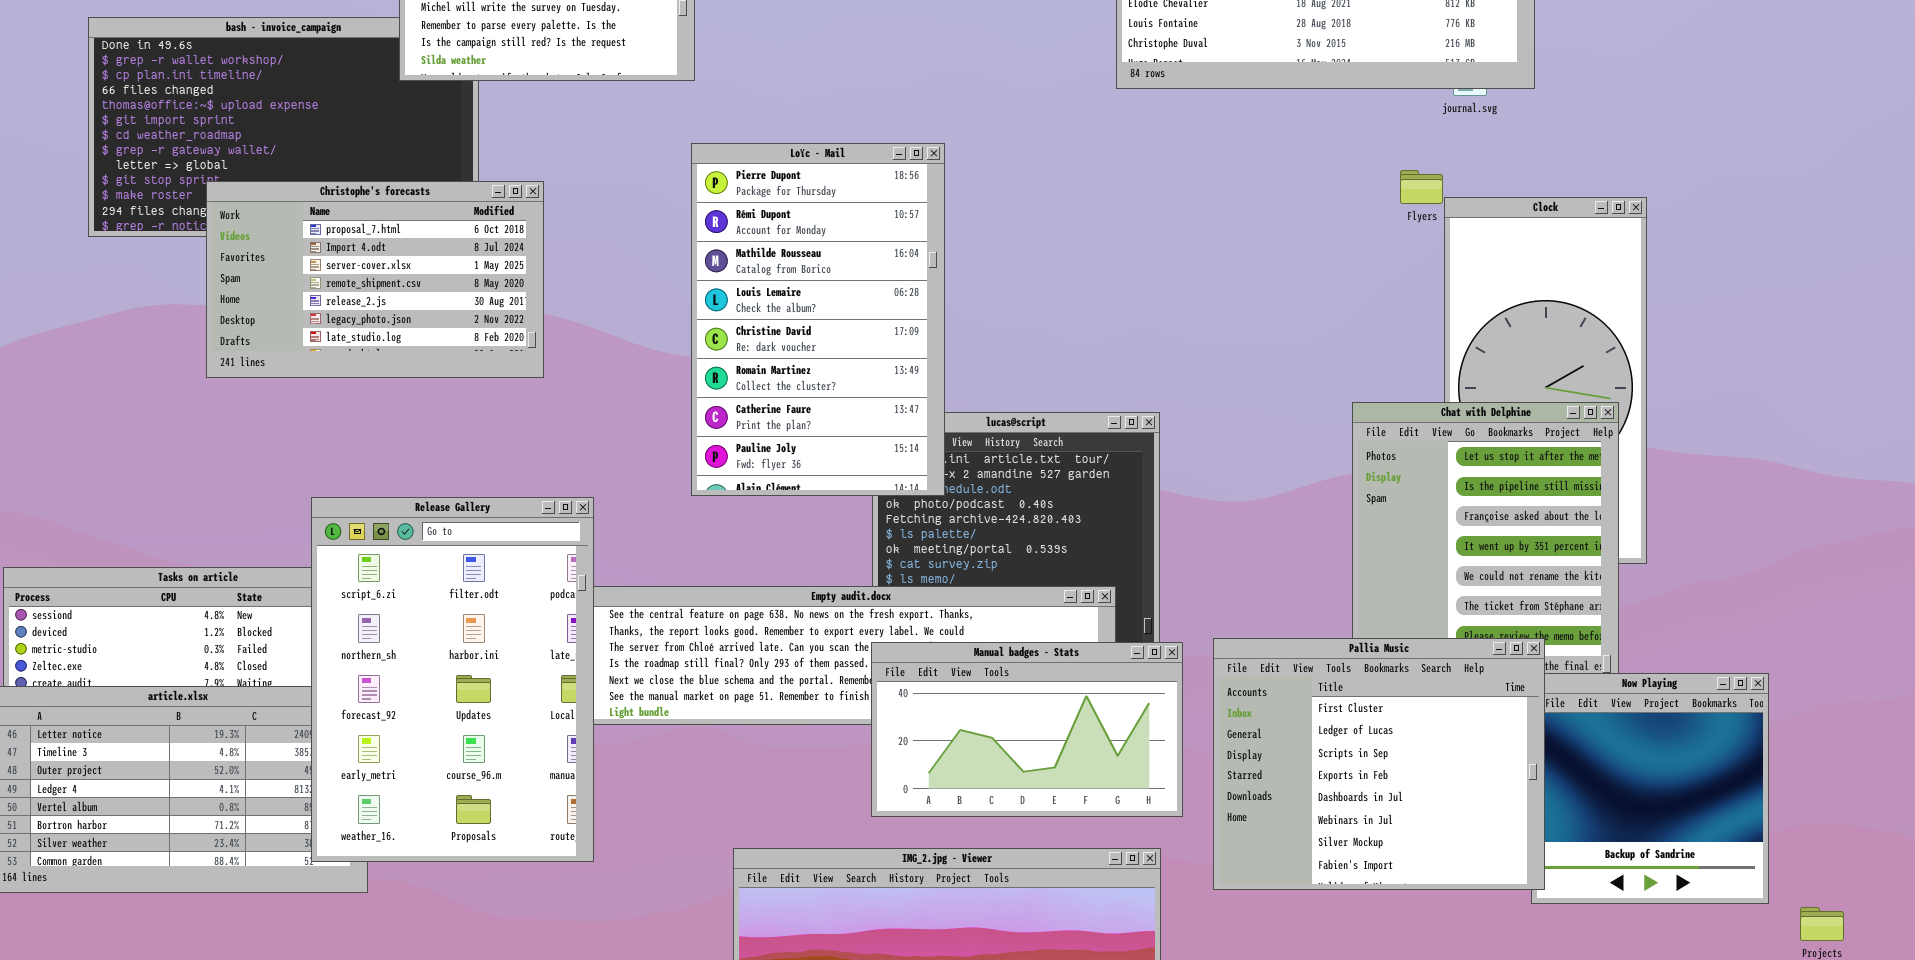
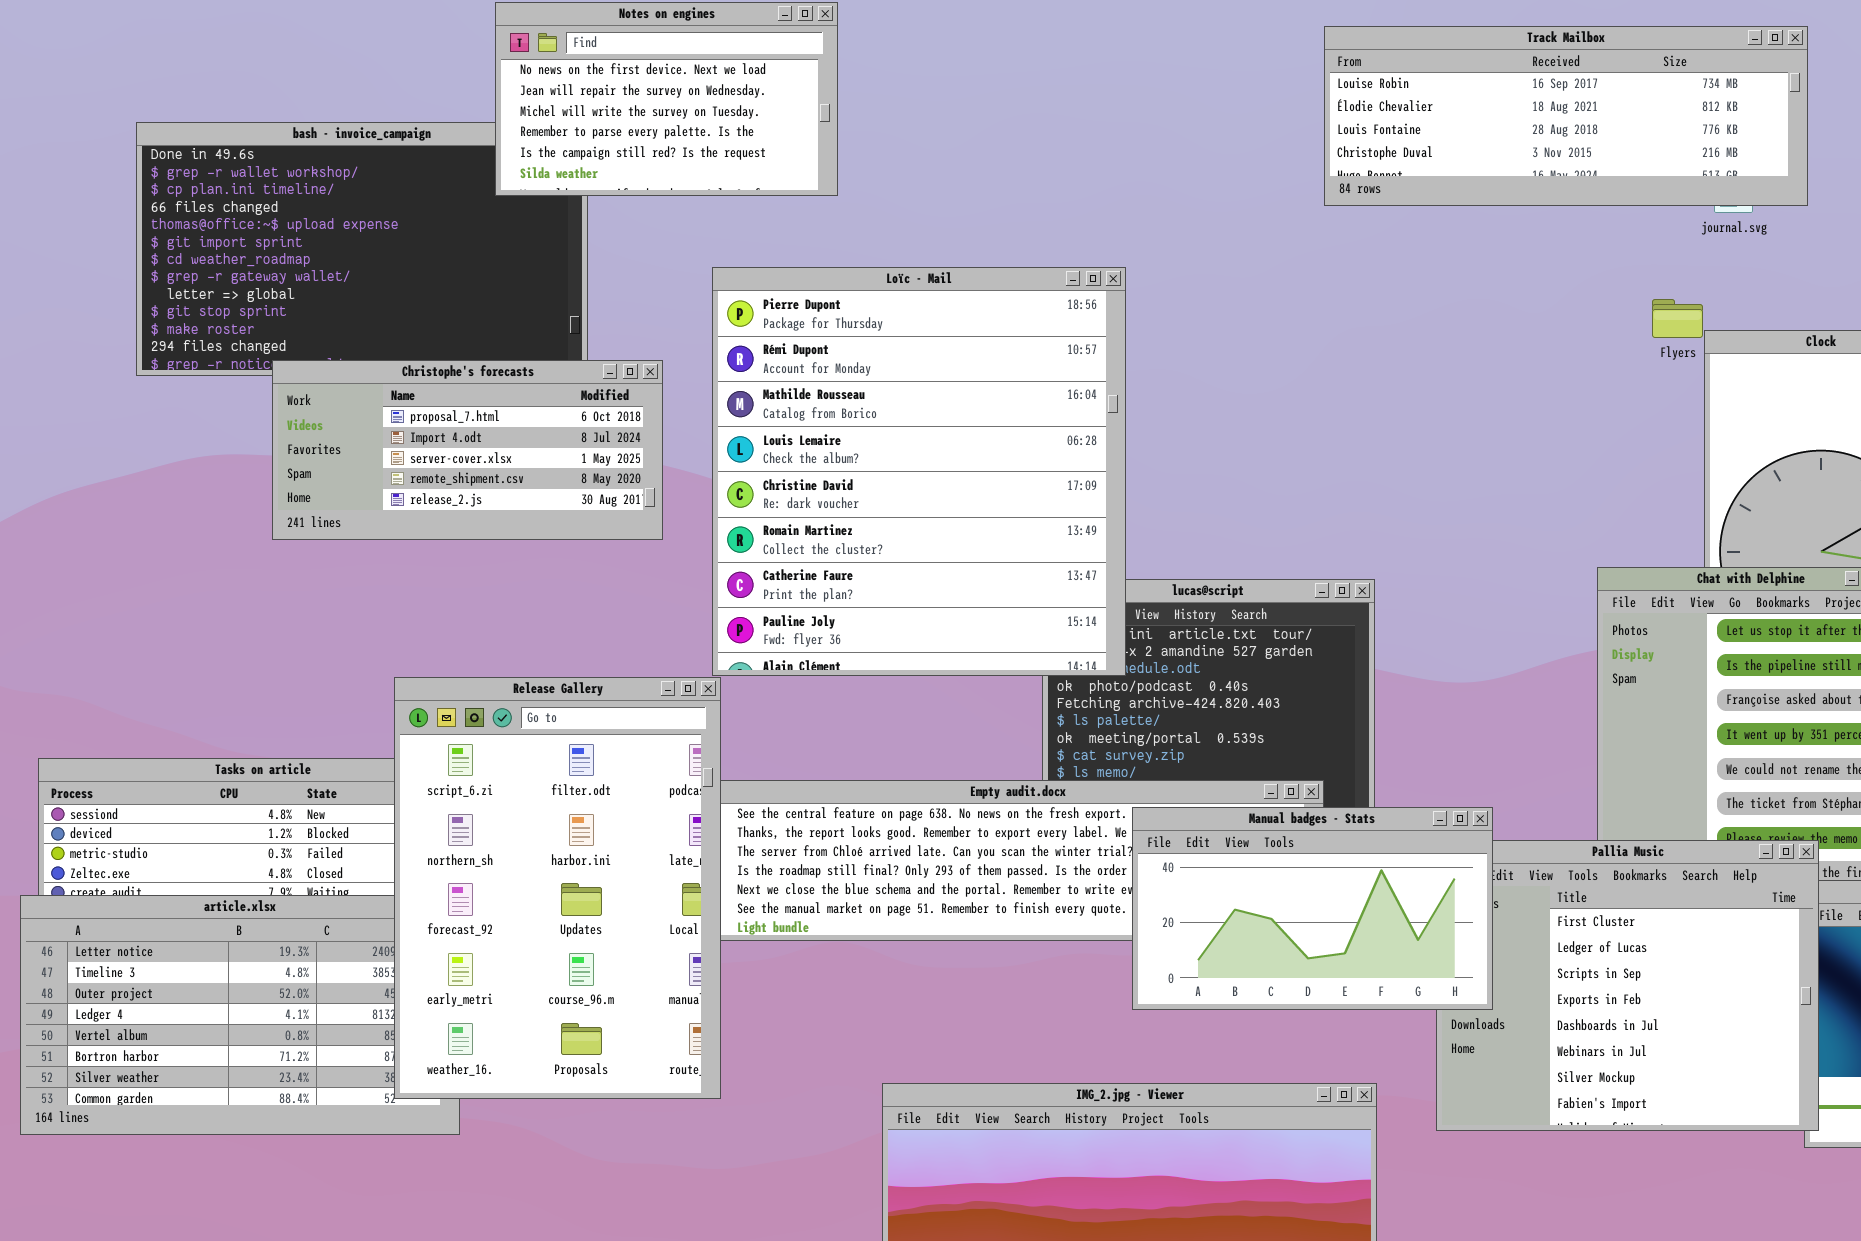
Loïc - Mail: [691,143,945,496] -> [712,267,1126,676], resized
Christophe's forecasts: [206,181,544,378] -> [272,360,663,540], resized
Manual badges - Stats: [871,642,1183,817] -> [1132,807,1493,1010], moved

